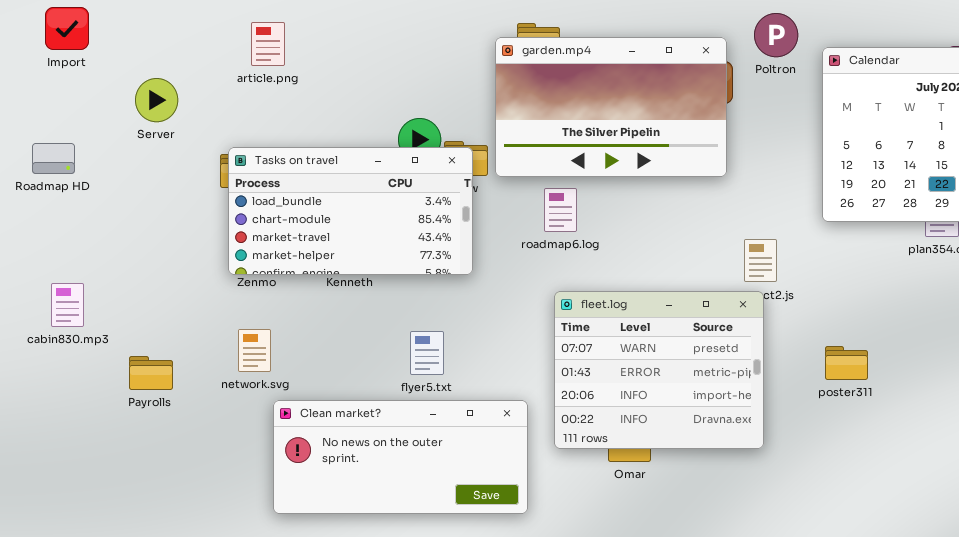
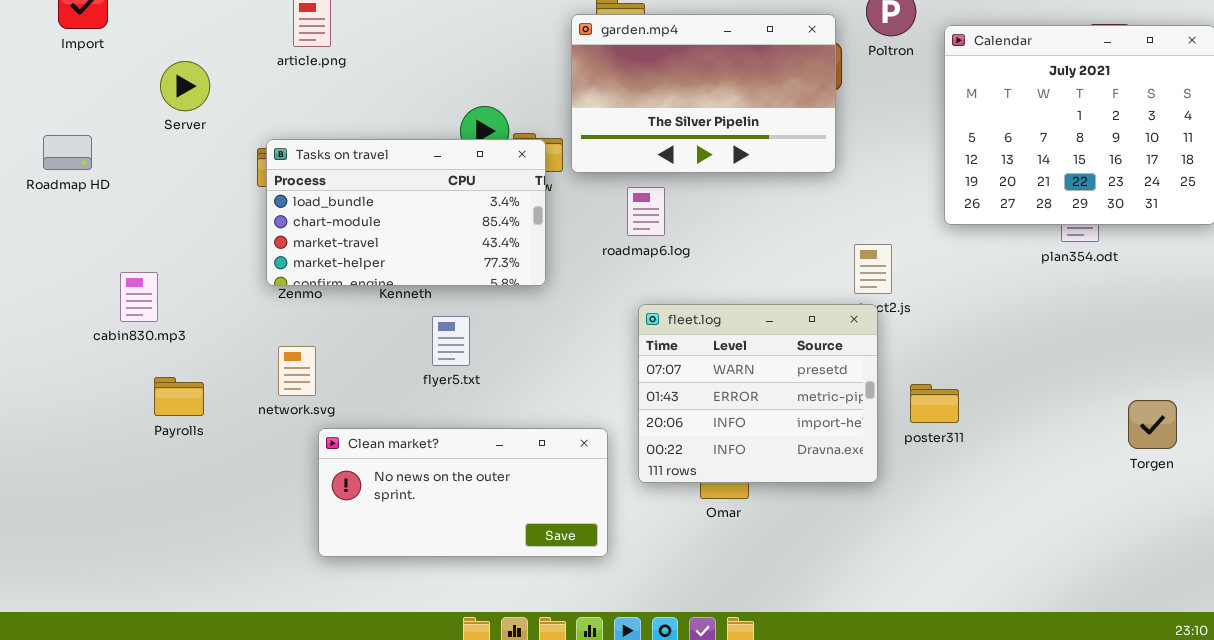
cabin830.mp3: [51,283,84,327] -> [120,272,158,322], moved
flyer5.txt: [410,331,444,375] -> [432,316,470,366], moved
poster311: [825,346,868,380] -> [910,384,959,423], moved

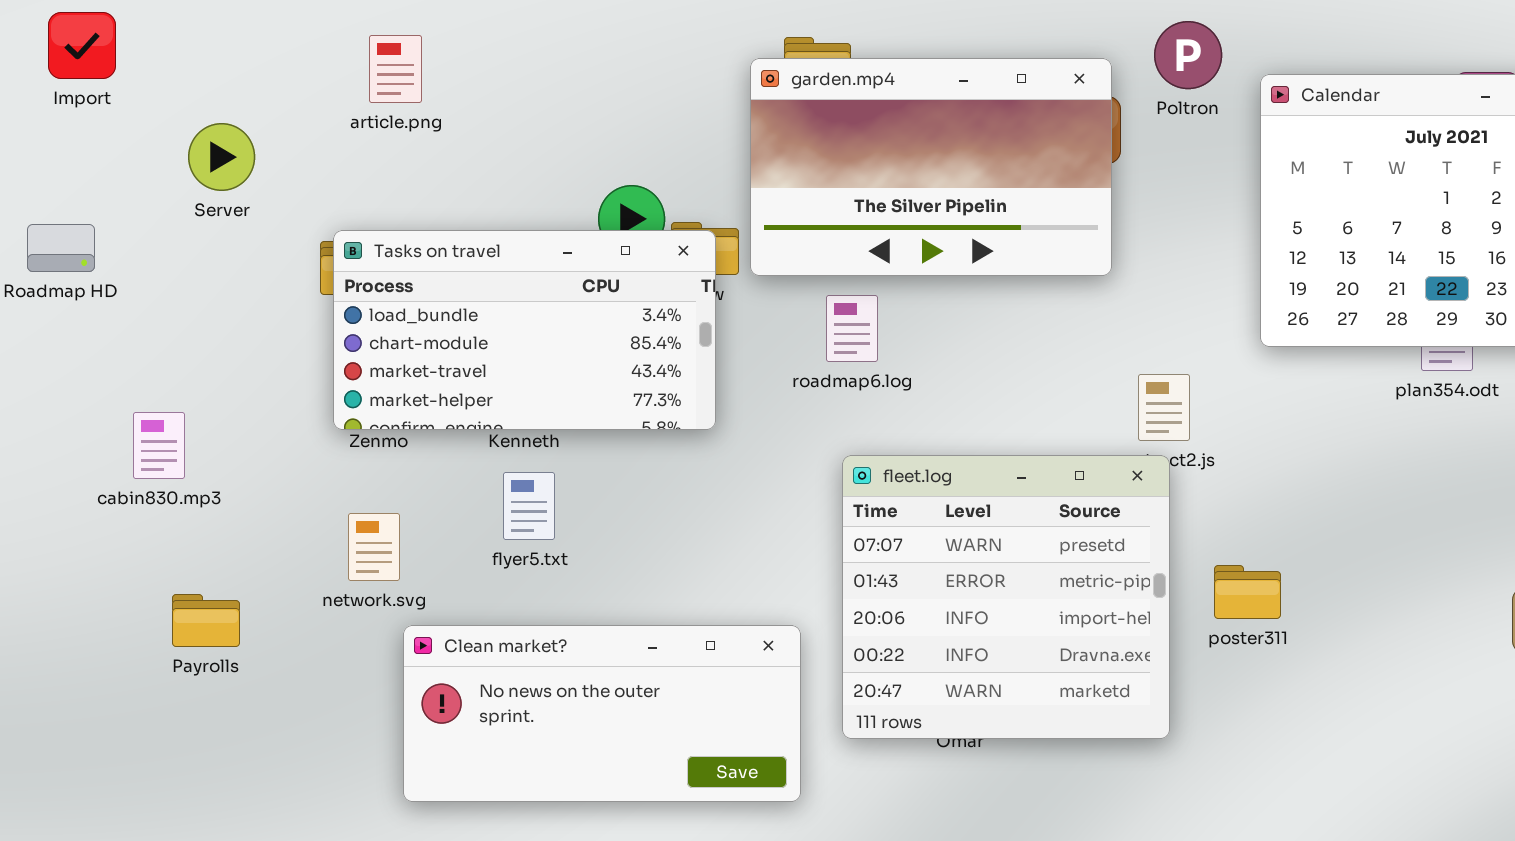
fleet.log: [638,304,878,483] -> [842,455,1170,739], resized
flyer5.txt: [432,316,470,366] -> [503,472,555,540], moved
Payrolls: [154,377,204,416] -> [172,594,240,647], moved

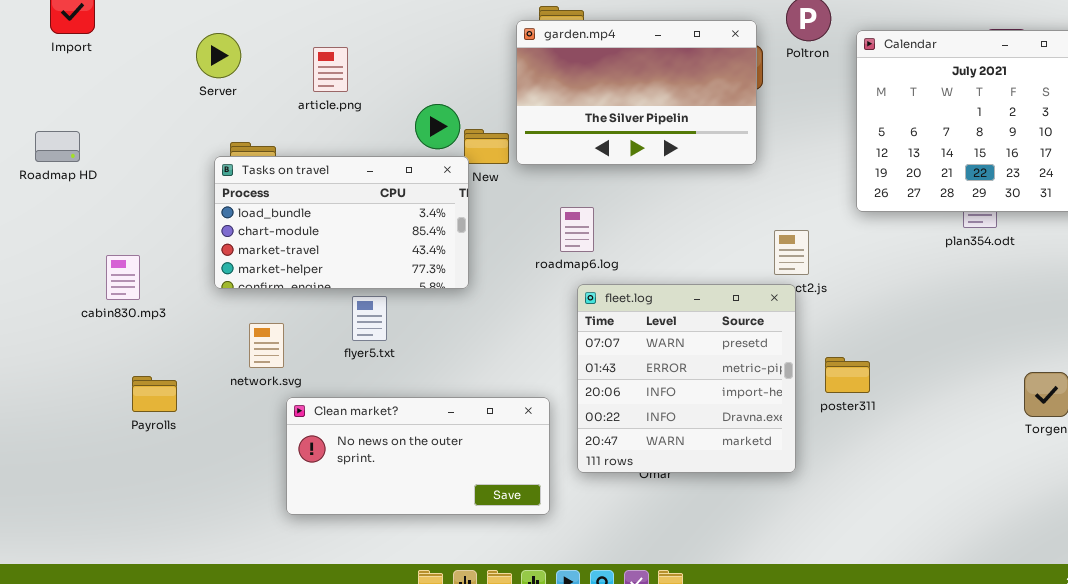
article.png: [369,35,422,103] -> [313,47,348,92], moved
Server: [188,123,255,191] -> [196,33,241,78], moved
Tasks on travel: [333,230,716,430] -> [214,156,469,289], moved
roadmap6.log: [826,295,878,362] -> [560,207,594,252], moved

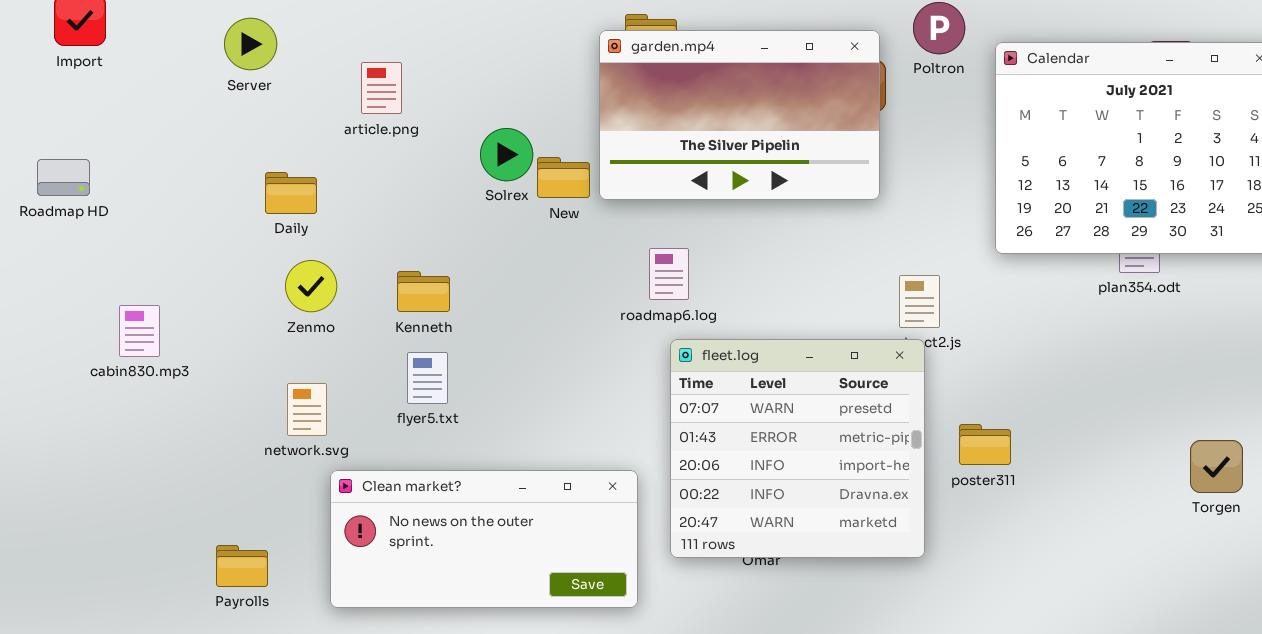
Server: [196,33,241,78] -> [224,18,277,70], moved
Tasks on travel: [214,156,469,289] -> none, closed
Payrolls: [132,376,177,412] -> [216,545,268,587], moved

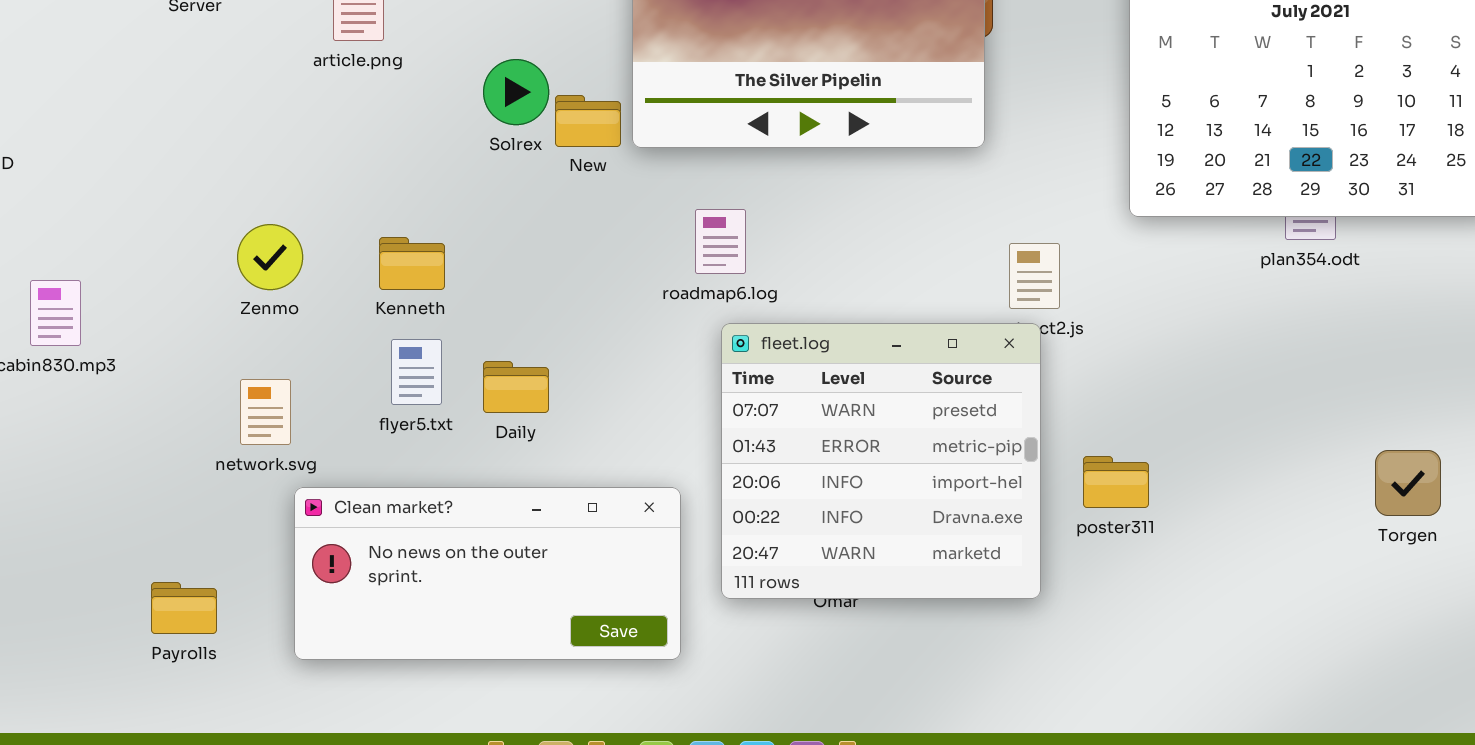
Daily: [265,172,317,214] -> [483,361,549,413], moved
poster311: [959,424,1011,465] -> [1083,456,1149,508], moved

